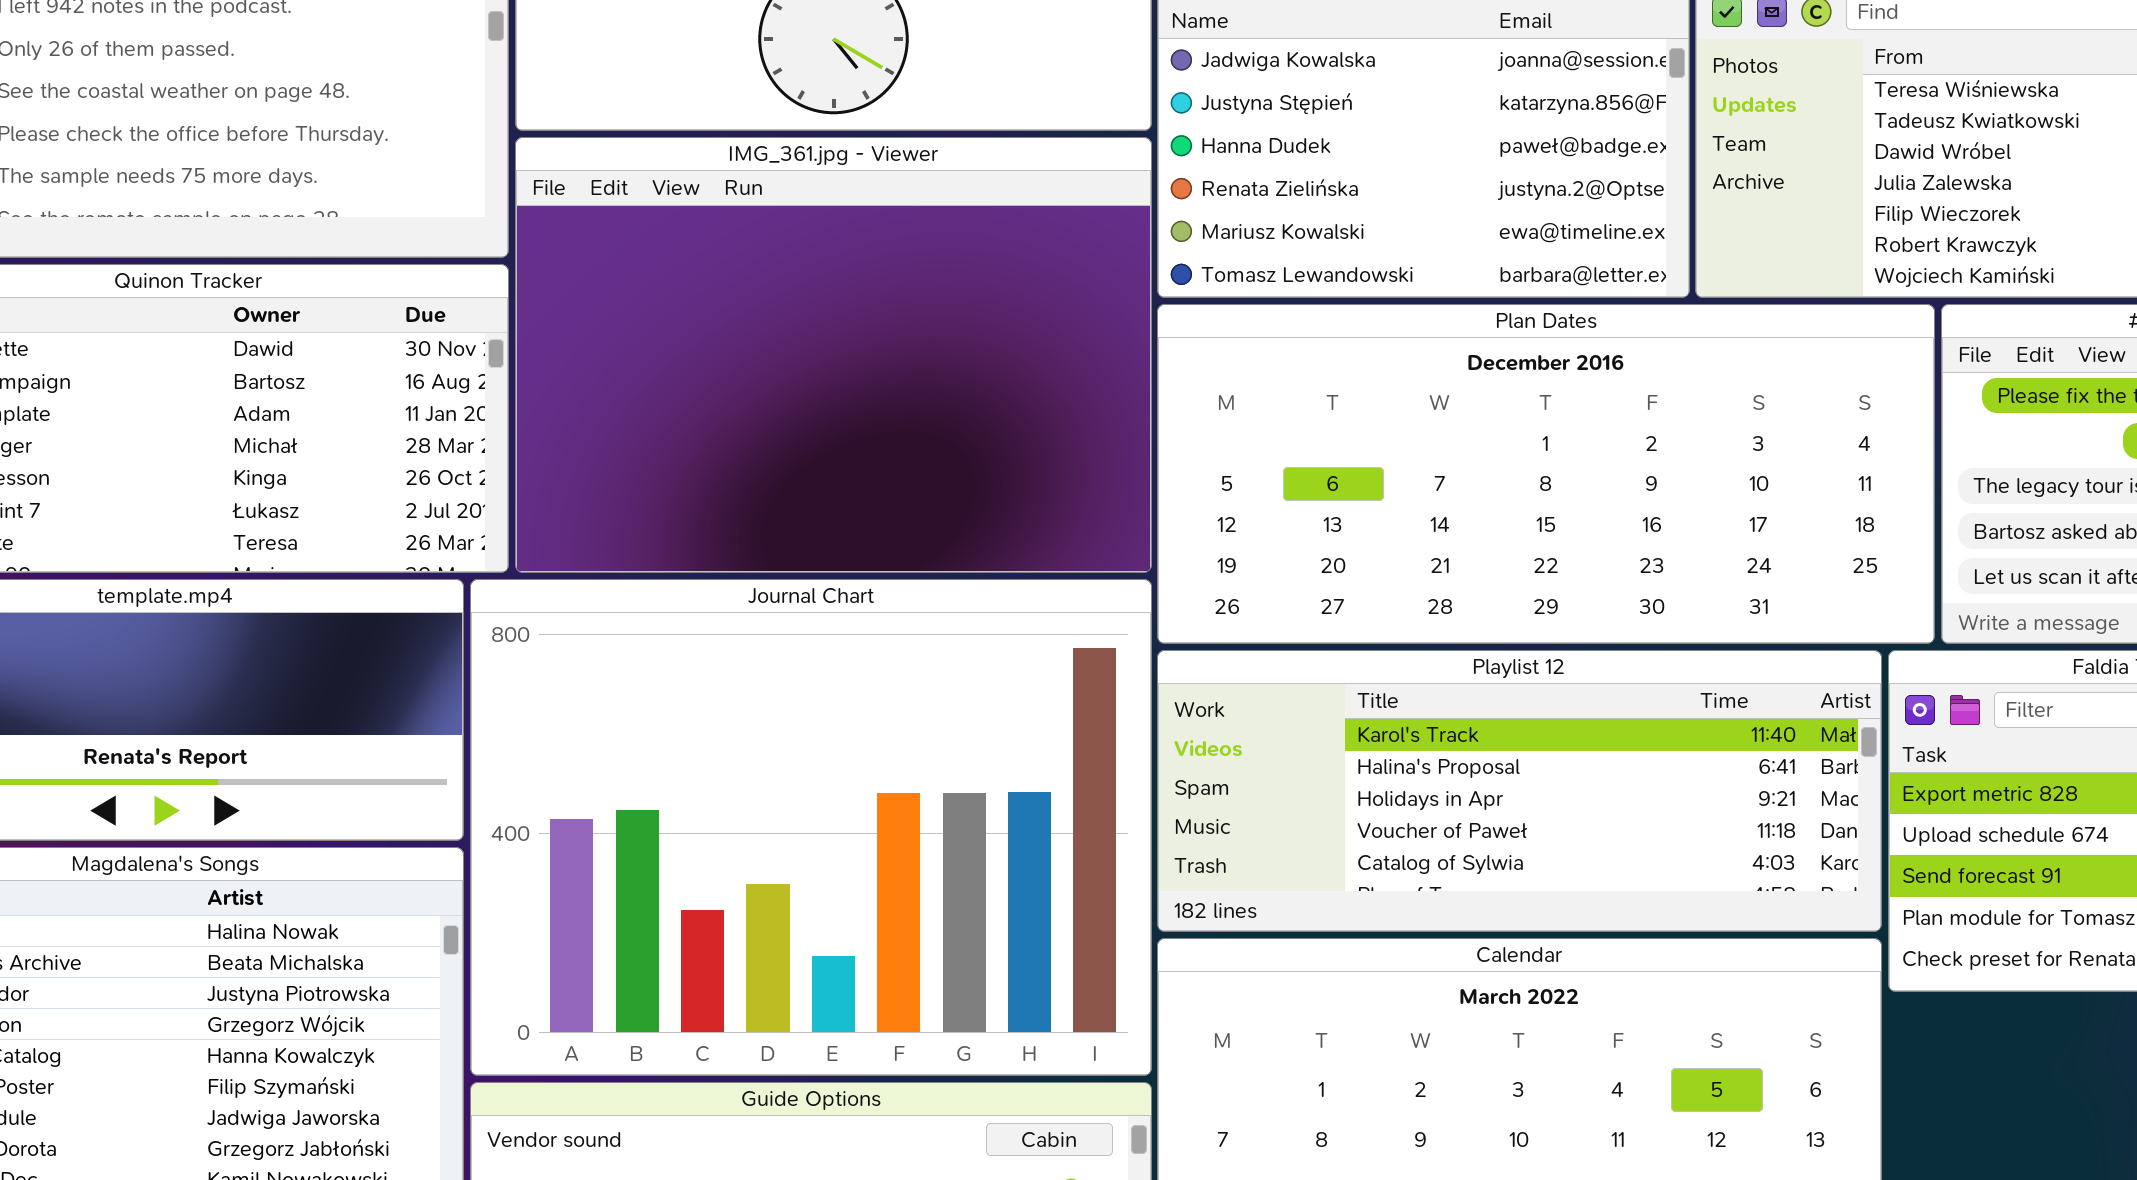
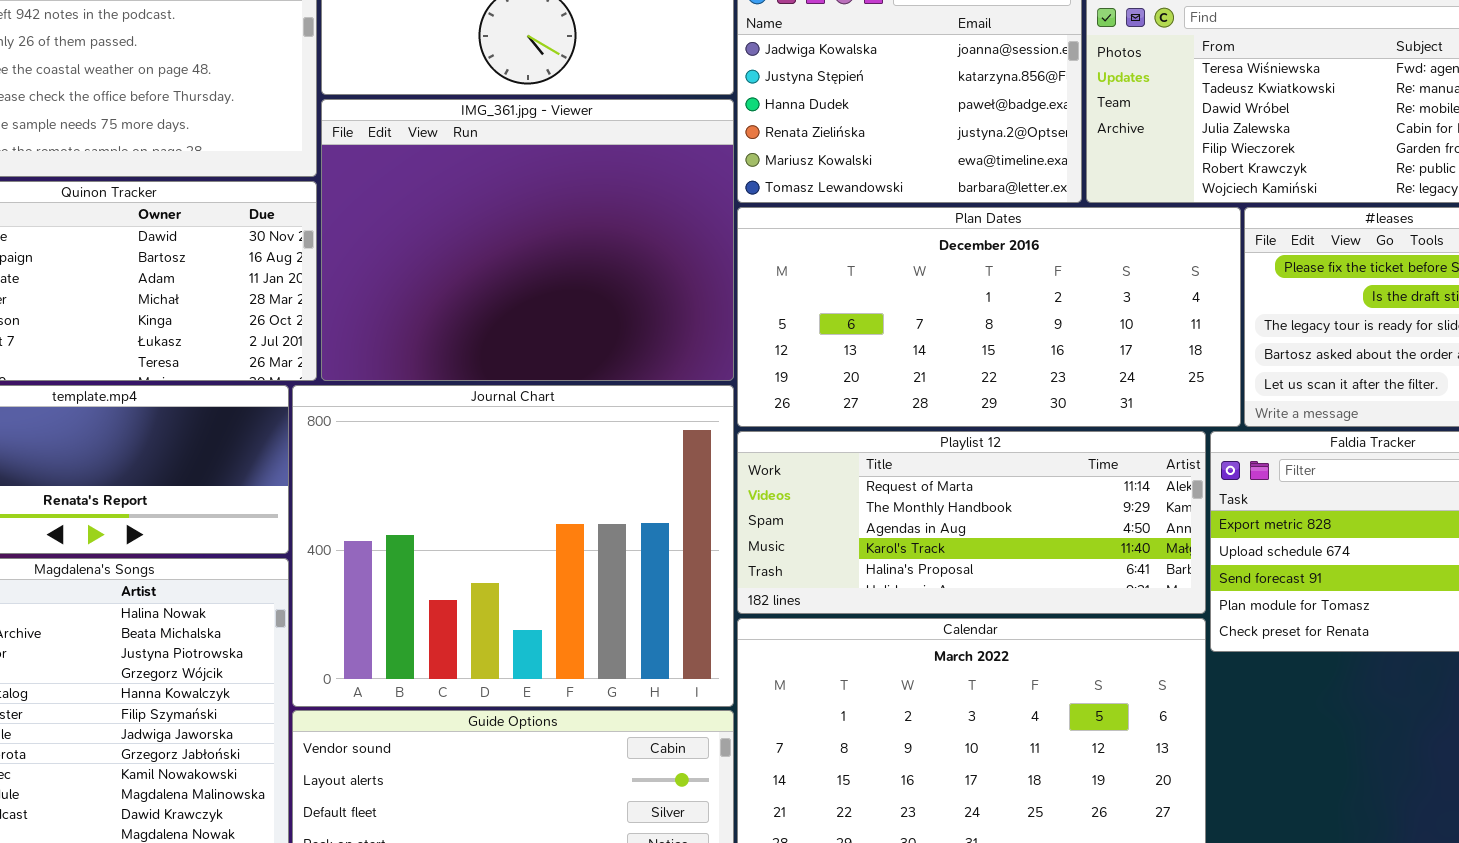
Playlist 12: [1157,650,1882,932] -> [737,431,1206,614], scrolled up 3 rows

